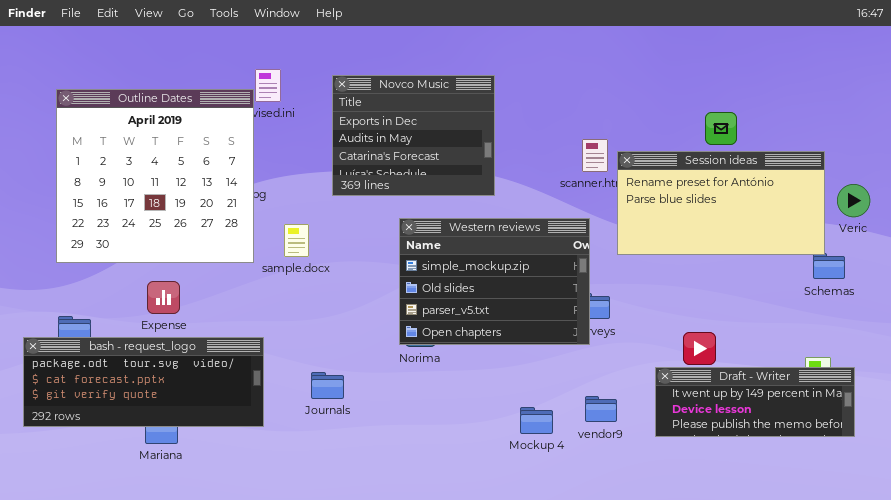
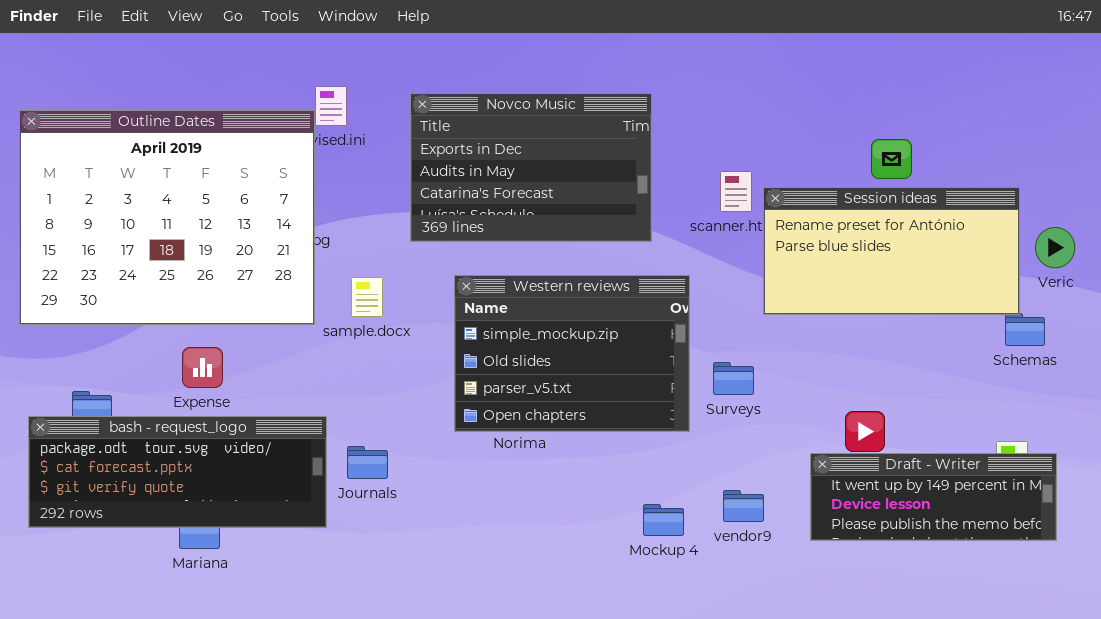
Novco Music: [332,75,495,196] -> [410,93,652,242], resized
Outline Dates: [56,89,254,263] -> [19,110,315,325], resized
Western reviews: [399,218,590,345] -> [454,275,690,432], moved
Journals: [311,372,344,399] -> [347,446,388,479], moved

